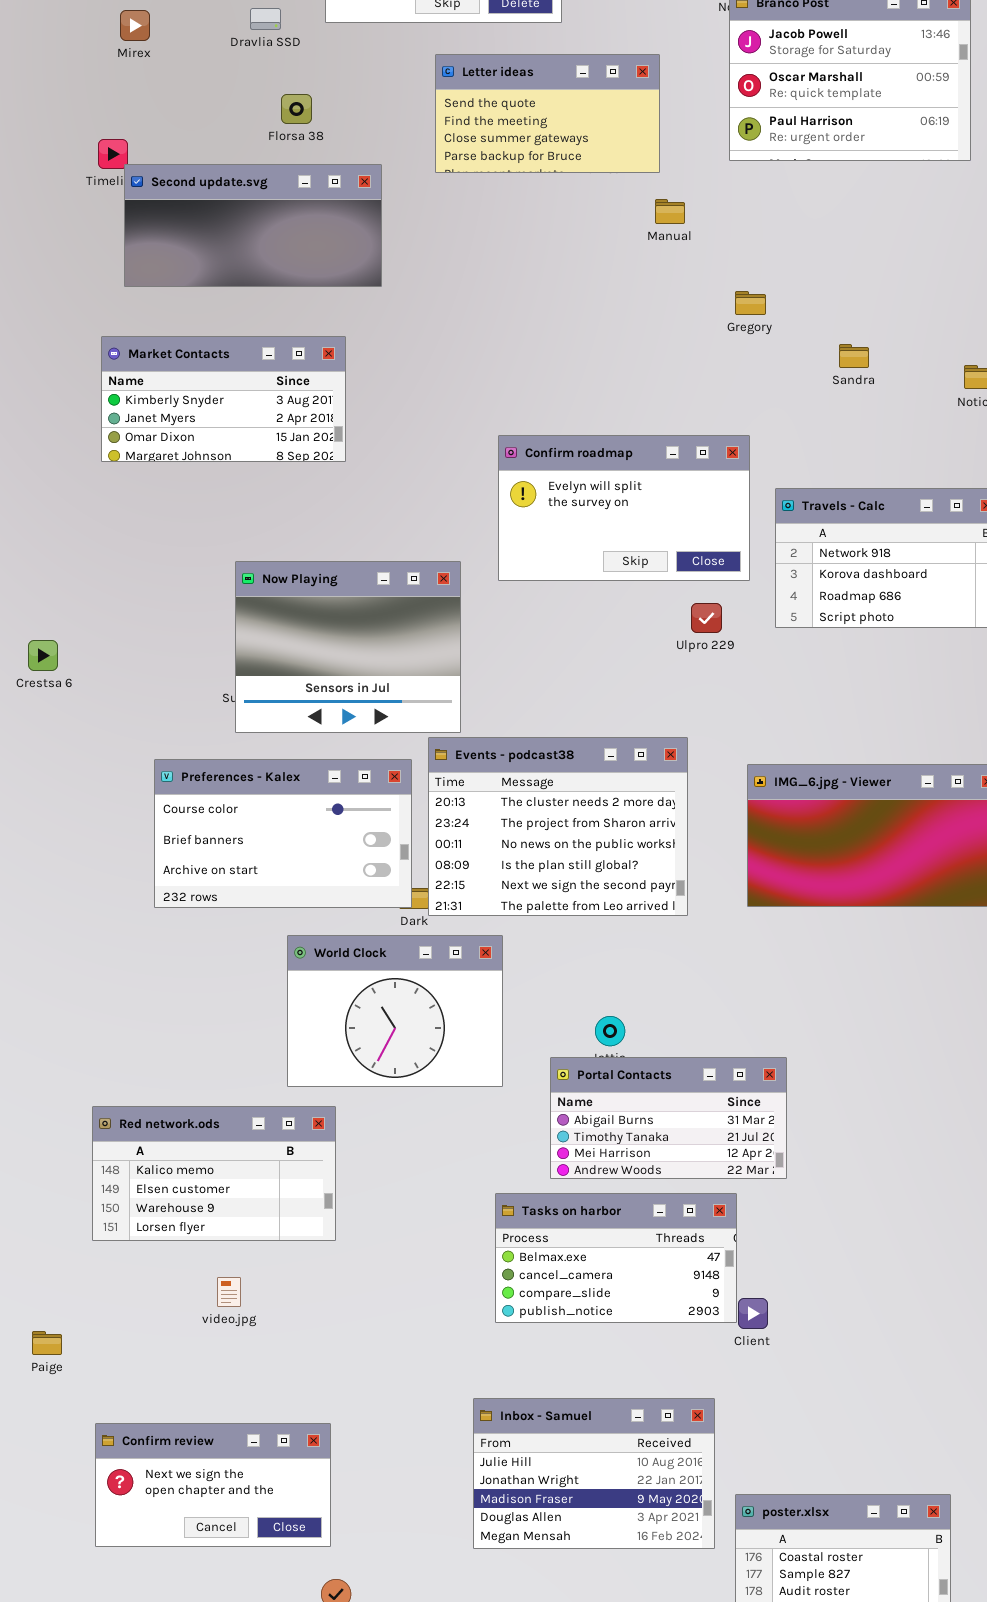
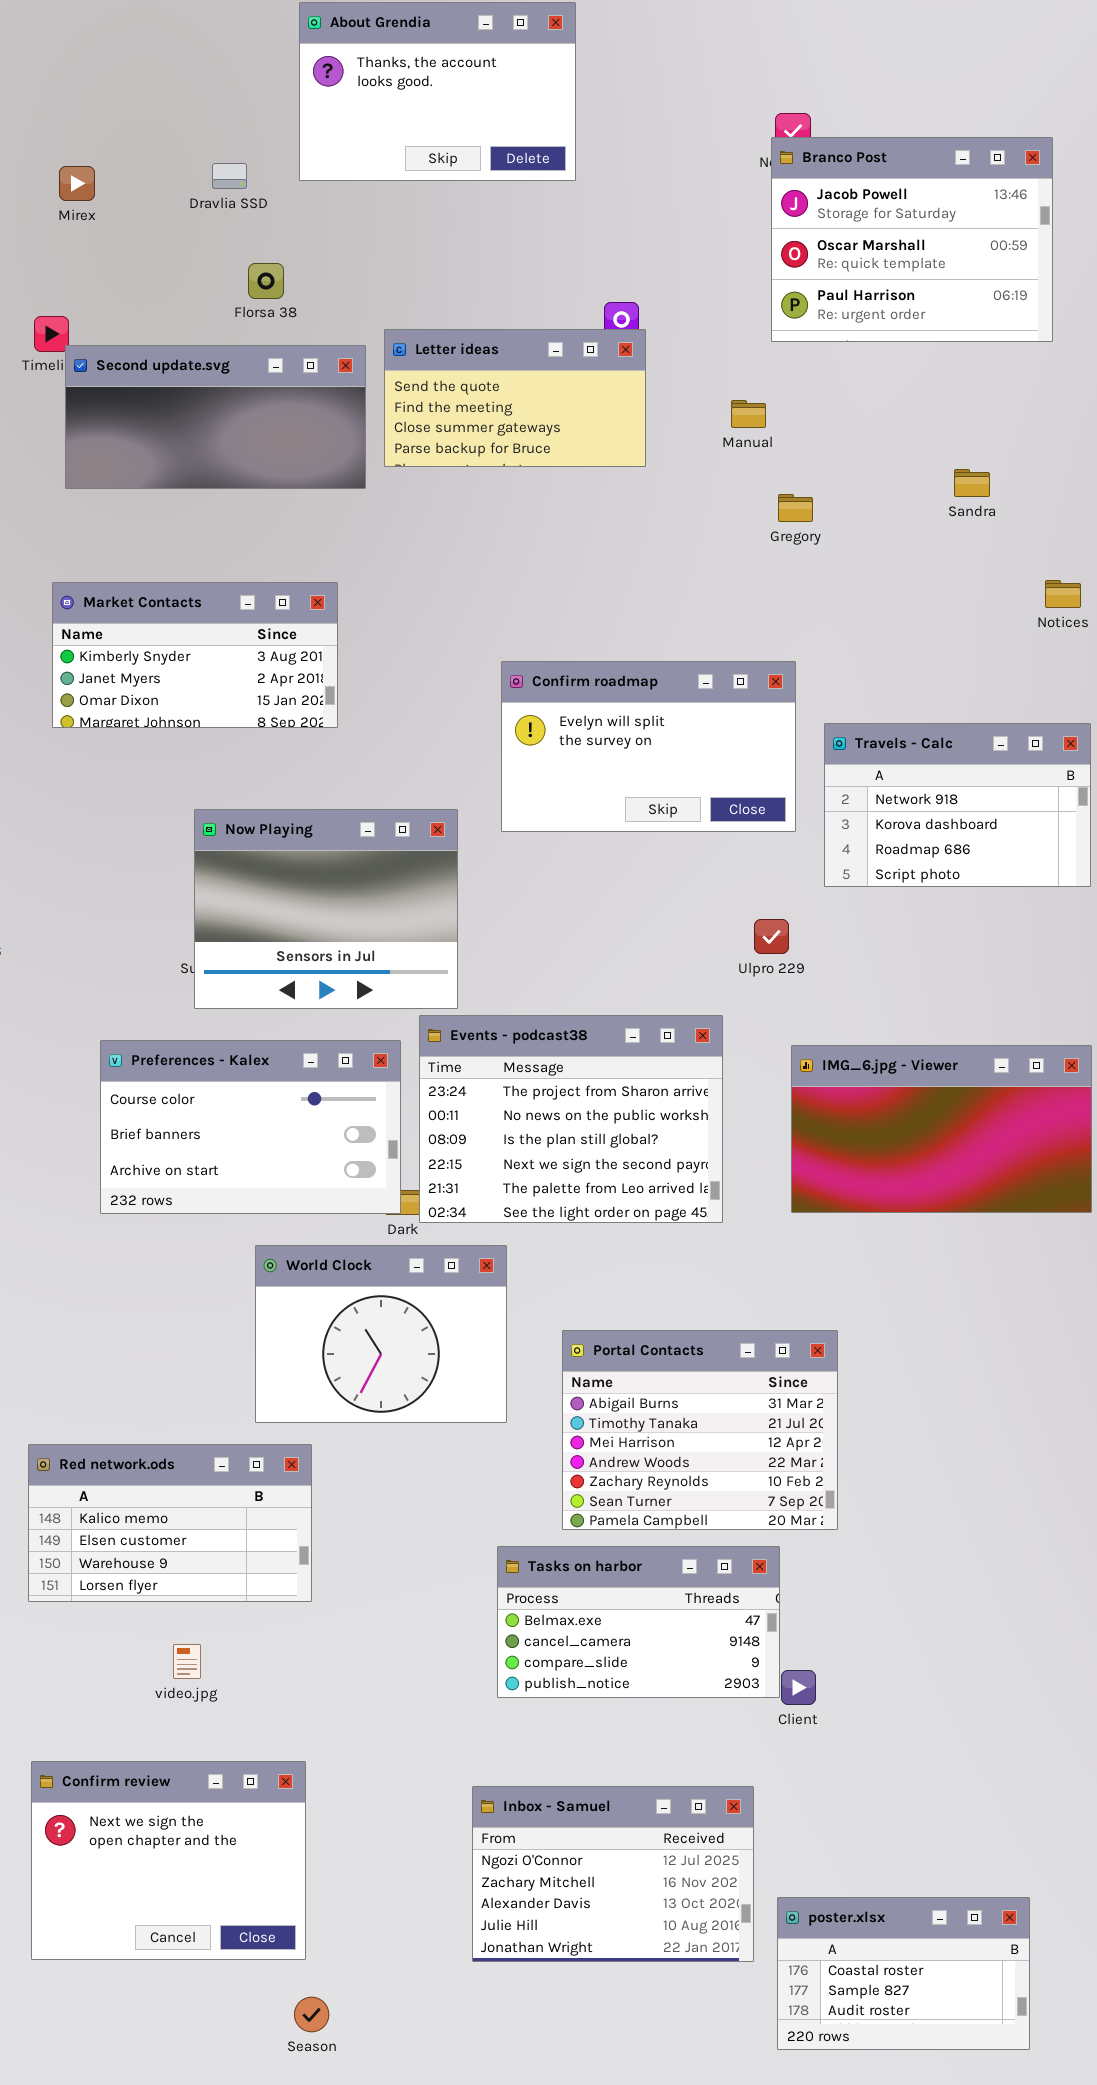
Letter ideas: [435,54,660,173] -> [384,329,646,467], moved
Manual: [655,199,685,224] -> [731,400,766,428], moved
Market Contacts: [101,336,346,462] -> [52,582,338,728], moved
Sandra: [839,344,869,368] -> [954,469,990,497], moved
Ulpro 229: [691,603,722,633] -> [754,919,789,954], moved
Events - podcast38: [428,737,688,916] -> [419,1015,723,1223], scrolled down 1 row
Portal Contacts: [550,1057,787,1179] -> [562,1330,838,1530], resized
Inbox - Samuel: [473,1398,715,1549] -> [472,1786,754,1962], scrolled up 3 rows
Confirm review: [95,1423,331,1547] -> [31,1761,306,1960], resized

